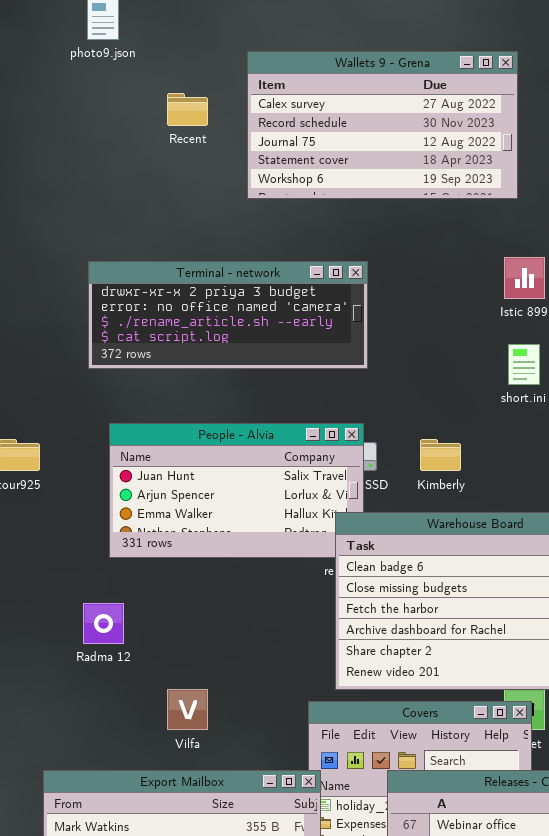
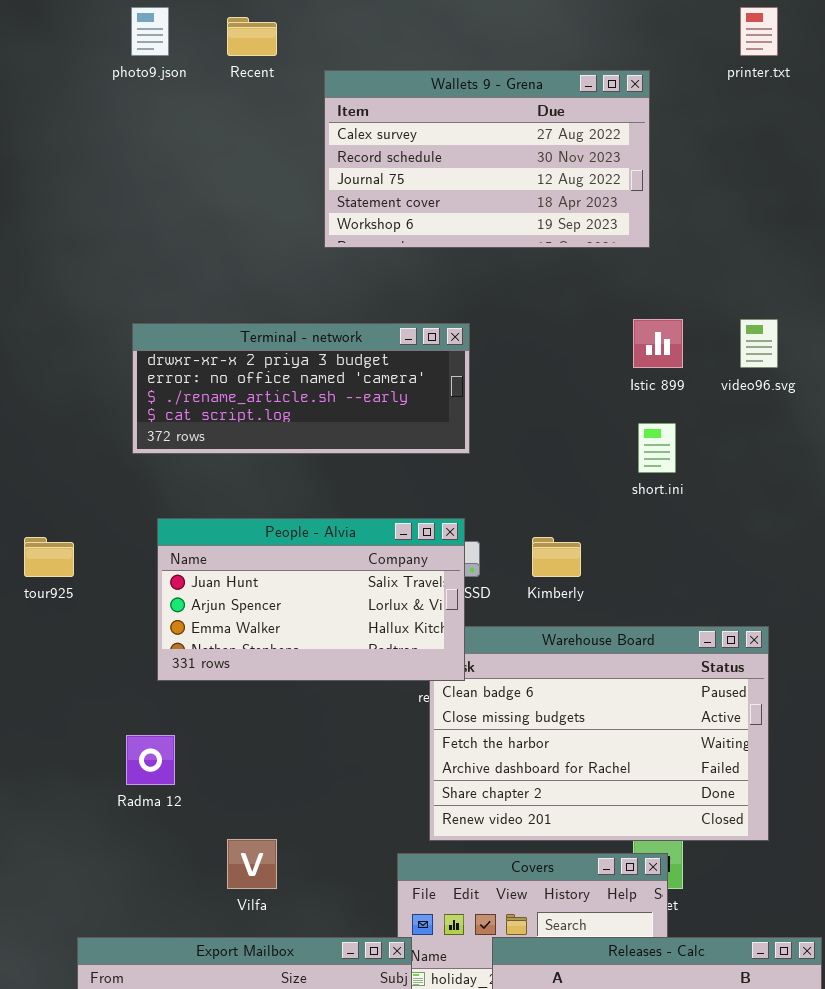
Recent: [167,93,208,126] -> [227,17,277,56], moved
People - Alvia: [109,423,364,558] -> [157,518,465,681], raised

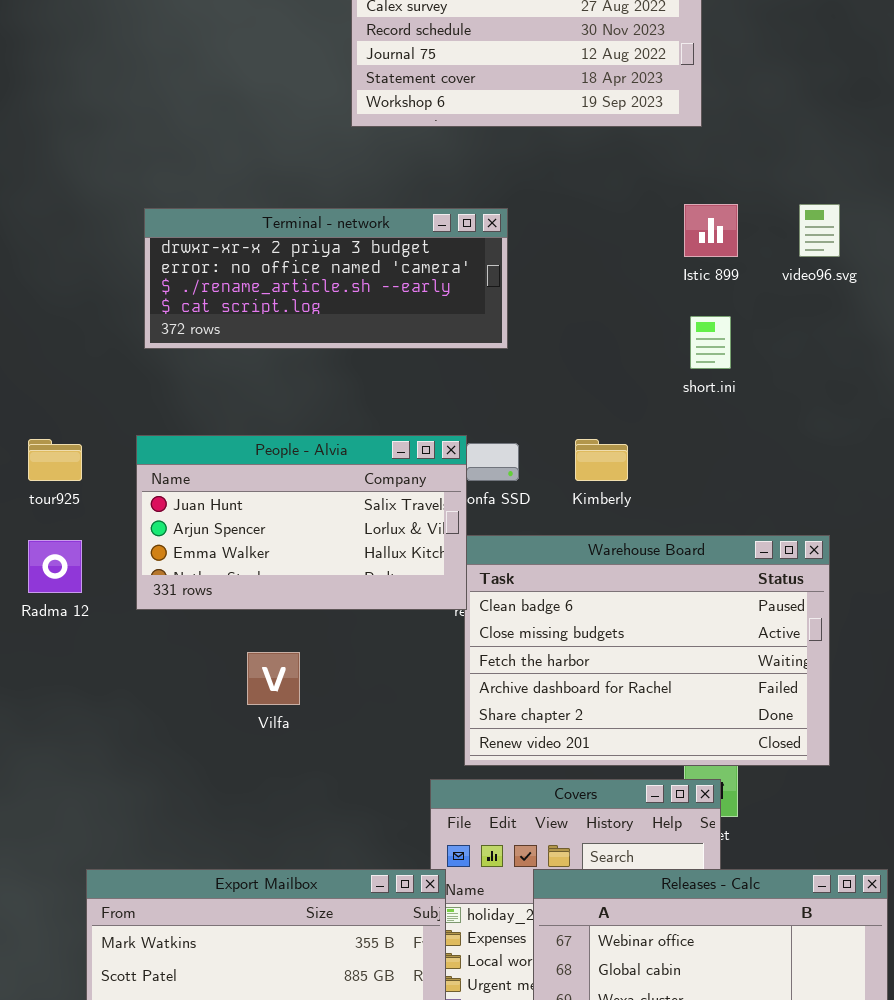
People - Alvia: [157,518,465,681] -> [136,435,467,610], moved
Radma 12: [126,735,175,785] -> [28,540,82,593], moved
Vilfa: [227,839,277,889] -> [247,652,300,705], moved

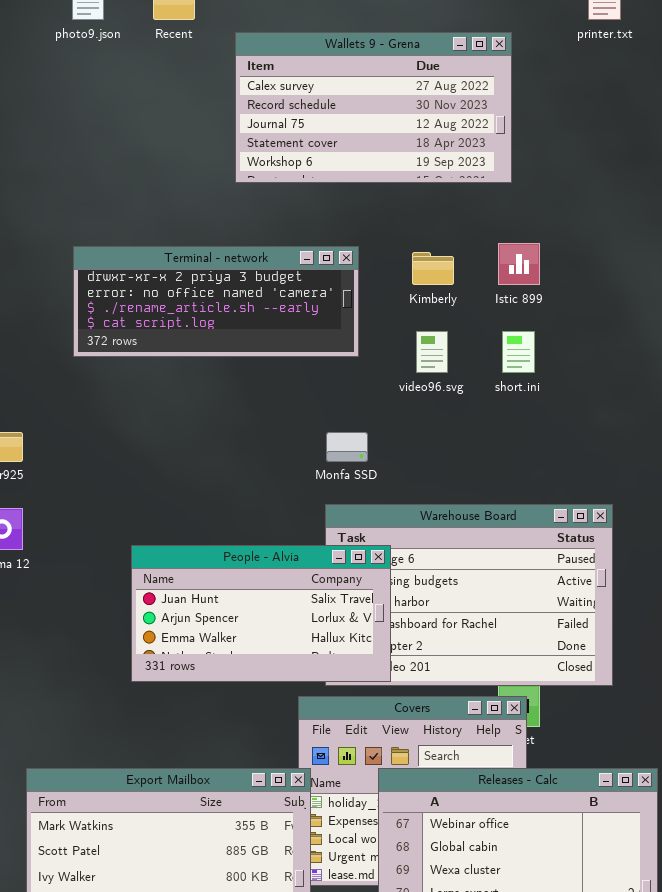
video96.svg: [799,204,840,257] -> [416,331,448,373], moved
People - Alvia: [136,435,467,610] -> [131,545,391,682], moved
Kimberly: [575,439,628,481] -> [412,252,454,285], moved

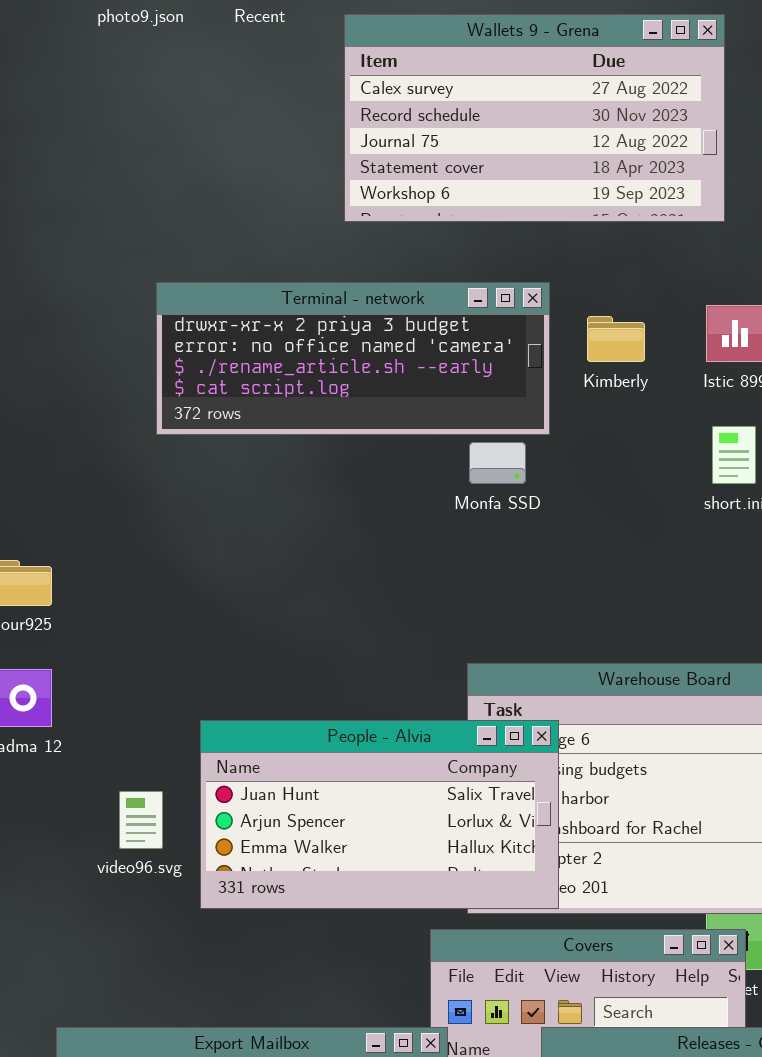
Terminal - network: [73,246,359,357] -> [156,282,550,435], moved
video96.svg: [416,331,448,373] -> [119,791,163,849], moved
Monfa SSD: [326,432,368,462] -> [469,442,526,484], moved

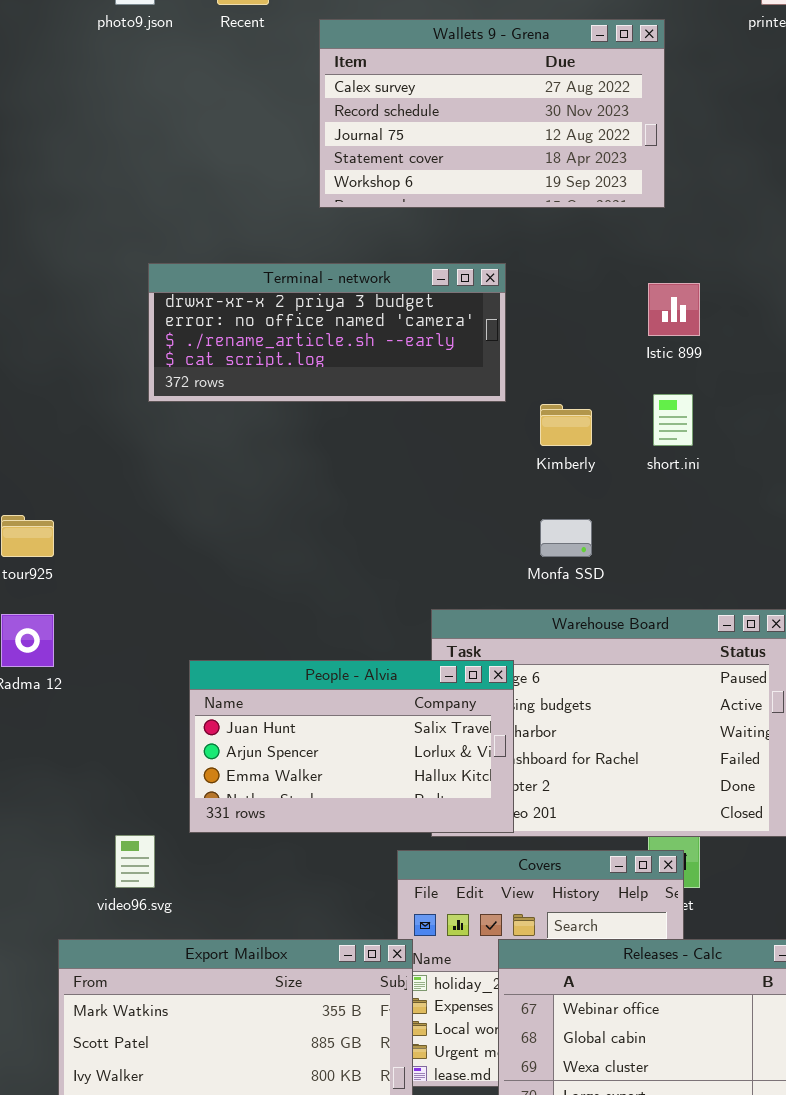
Kimberly: [587,316,645,362] -> [540,404,592,446], moved
Monfa SSD: [469,442,526,484] -> [540,519,592,557], moved
video96.svg: [119,791,163,849] -> [115,835,155,888], moved

